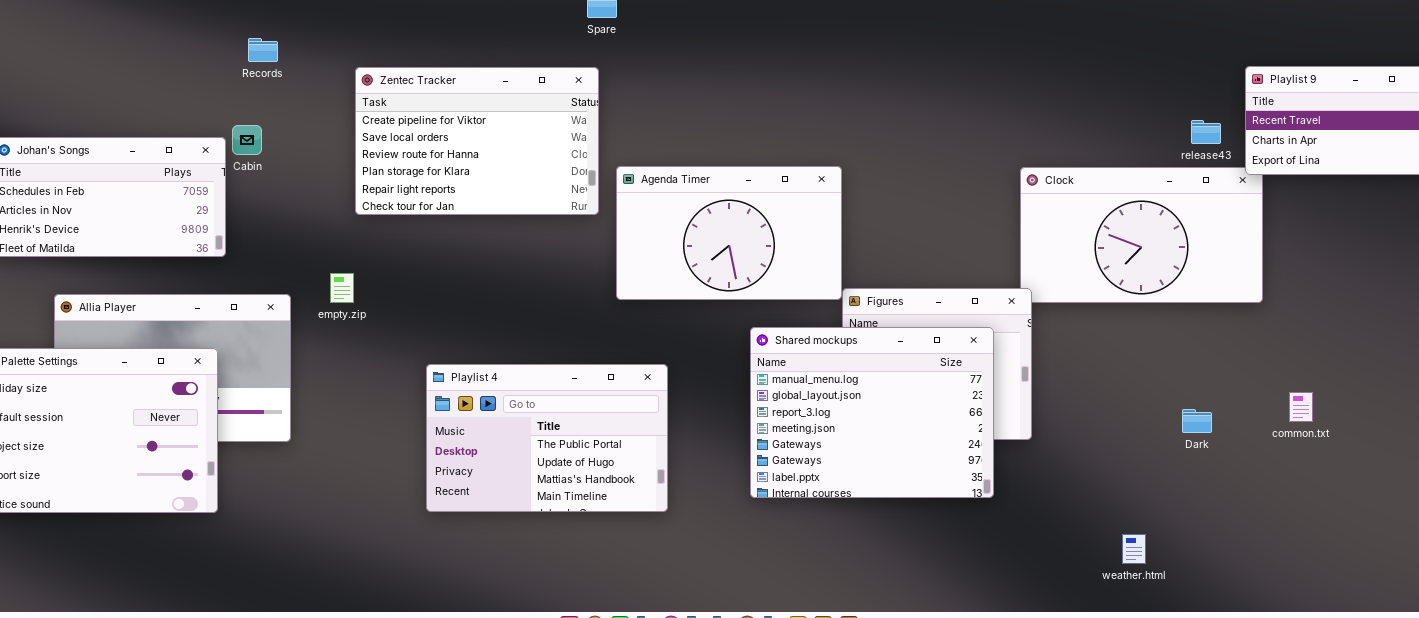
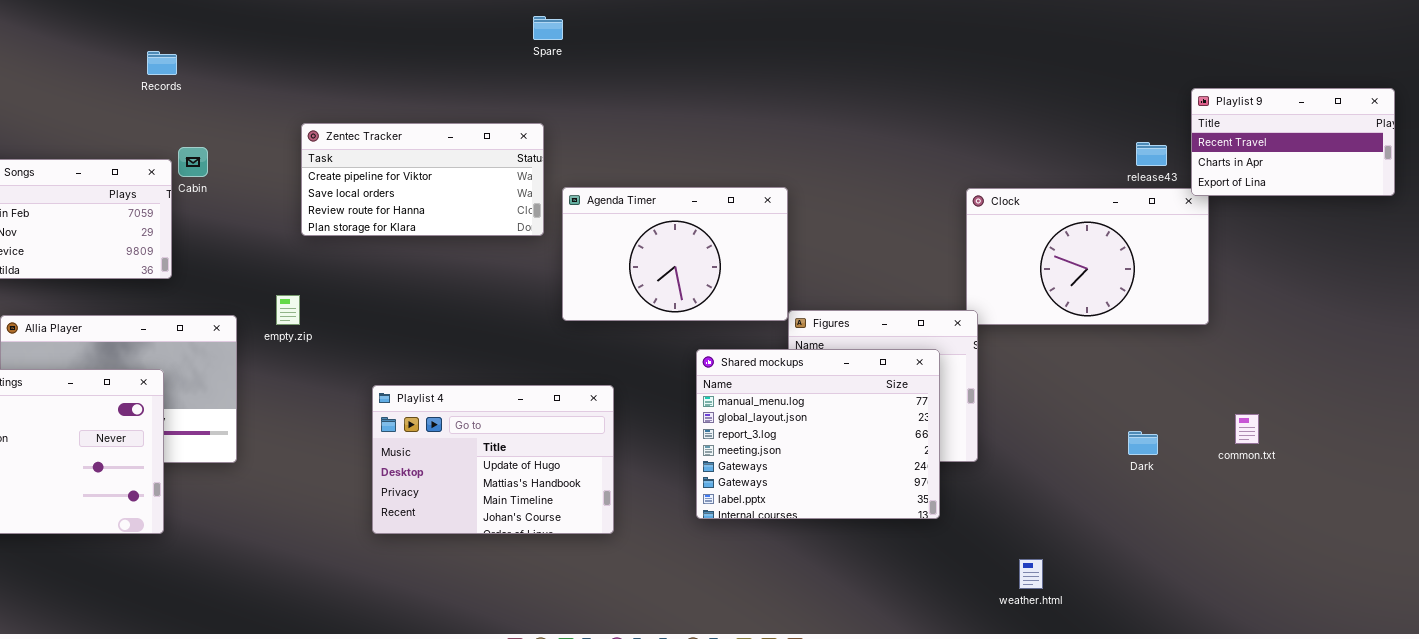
Records: [248,38,278,62] -> [147,51,177,75], moved
Zentec Tracker: [355,67,599,215] -> [301,123,544,236], resized
Playlist 4: [426,364,668,512] -> [372,385,614,534], scrolled down 1 row
weather.html: [1122,534,1146,564] -> [1019,559,1043,589], moved

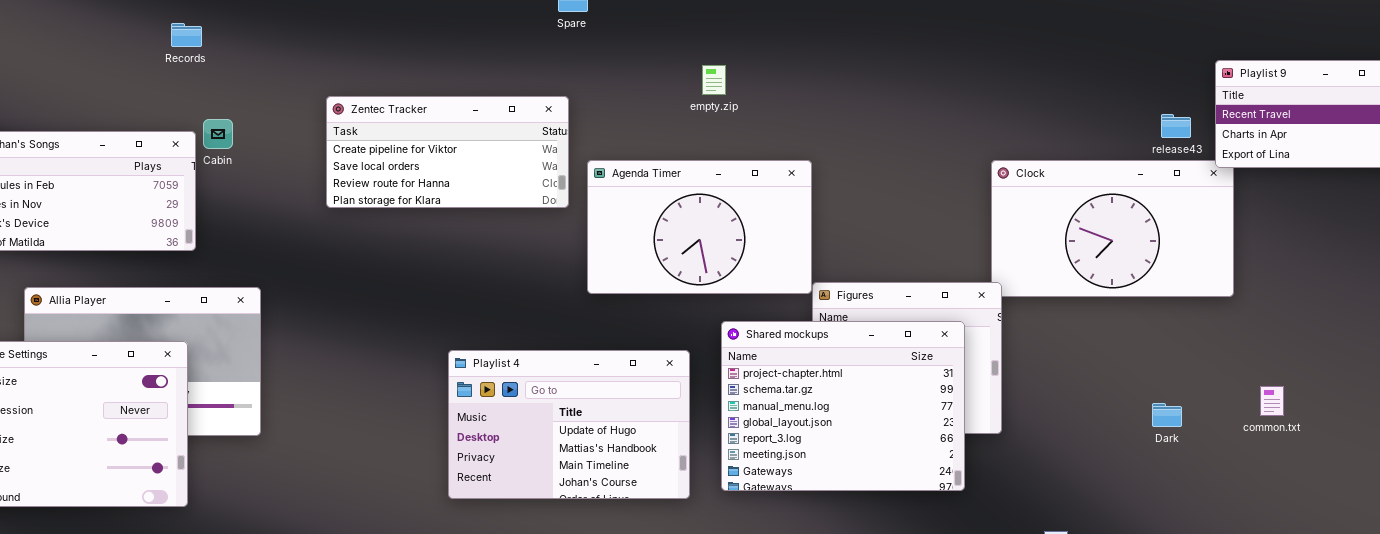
empty.zip: [276,295,300,325] -> [702,65,726,95], moved
Shared mockups: [696,349,940,519] -> [721,321,965,491], scrolled up 2 rows
Playlist 4: [372,385,614,534] -> [448,350,690,499], moved

